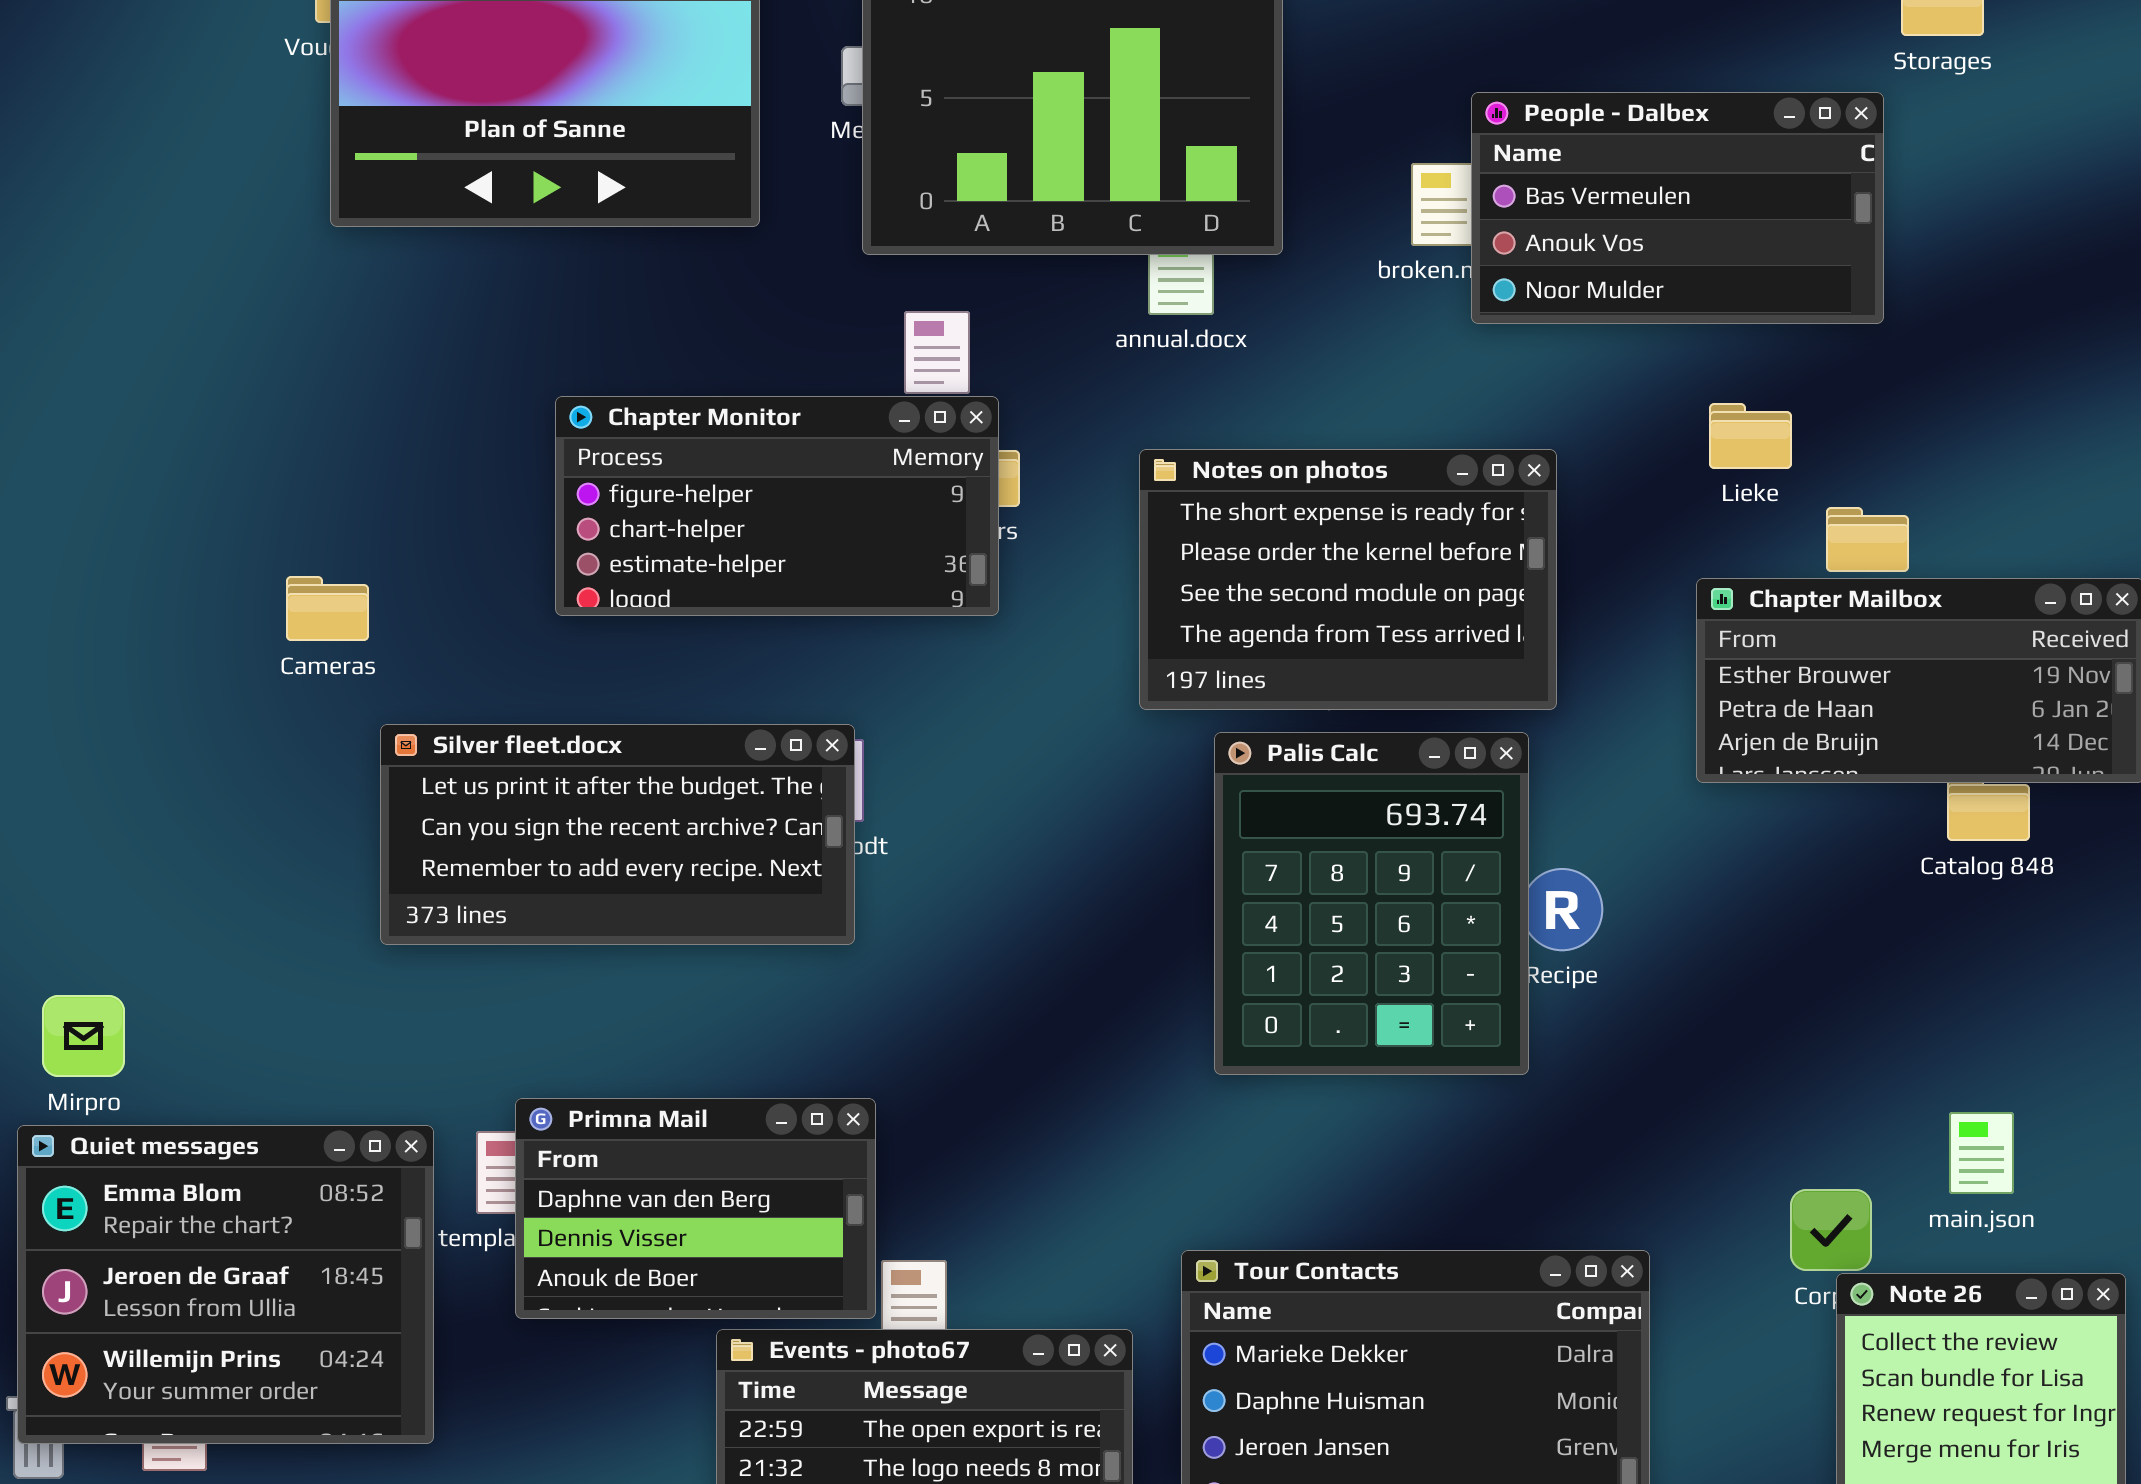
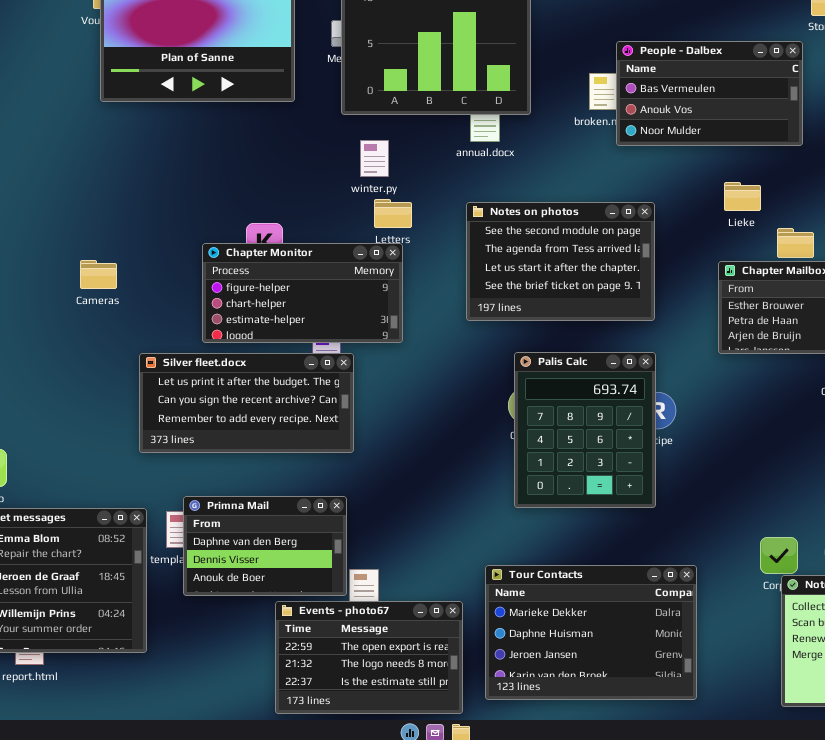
Chapter Monitor: [555,396,999,616] -> [202,243,403,343], moved
Notes on photos: [1139,449,1557,710] -> [466,202,655,321], scrolled down 2 rows
Silver fleet.docx: [380,724,855,945] -> [139,353,354,453], moved
Palis Calc: [1214,732,1529,1075] -> [514,352,656,508], moved

